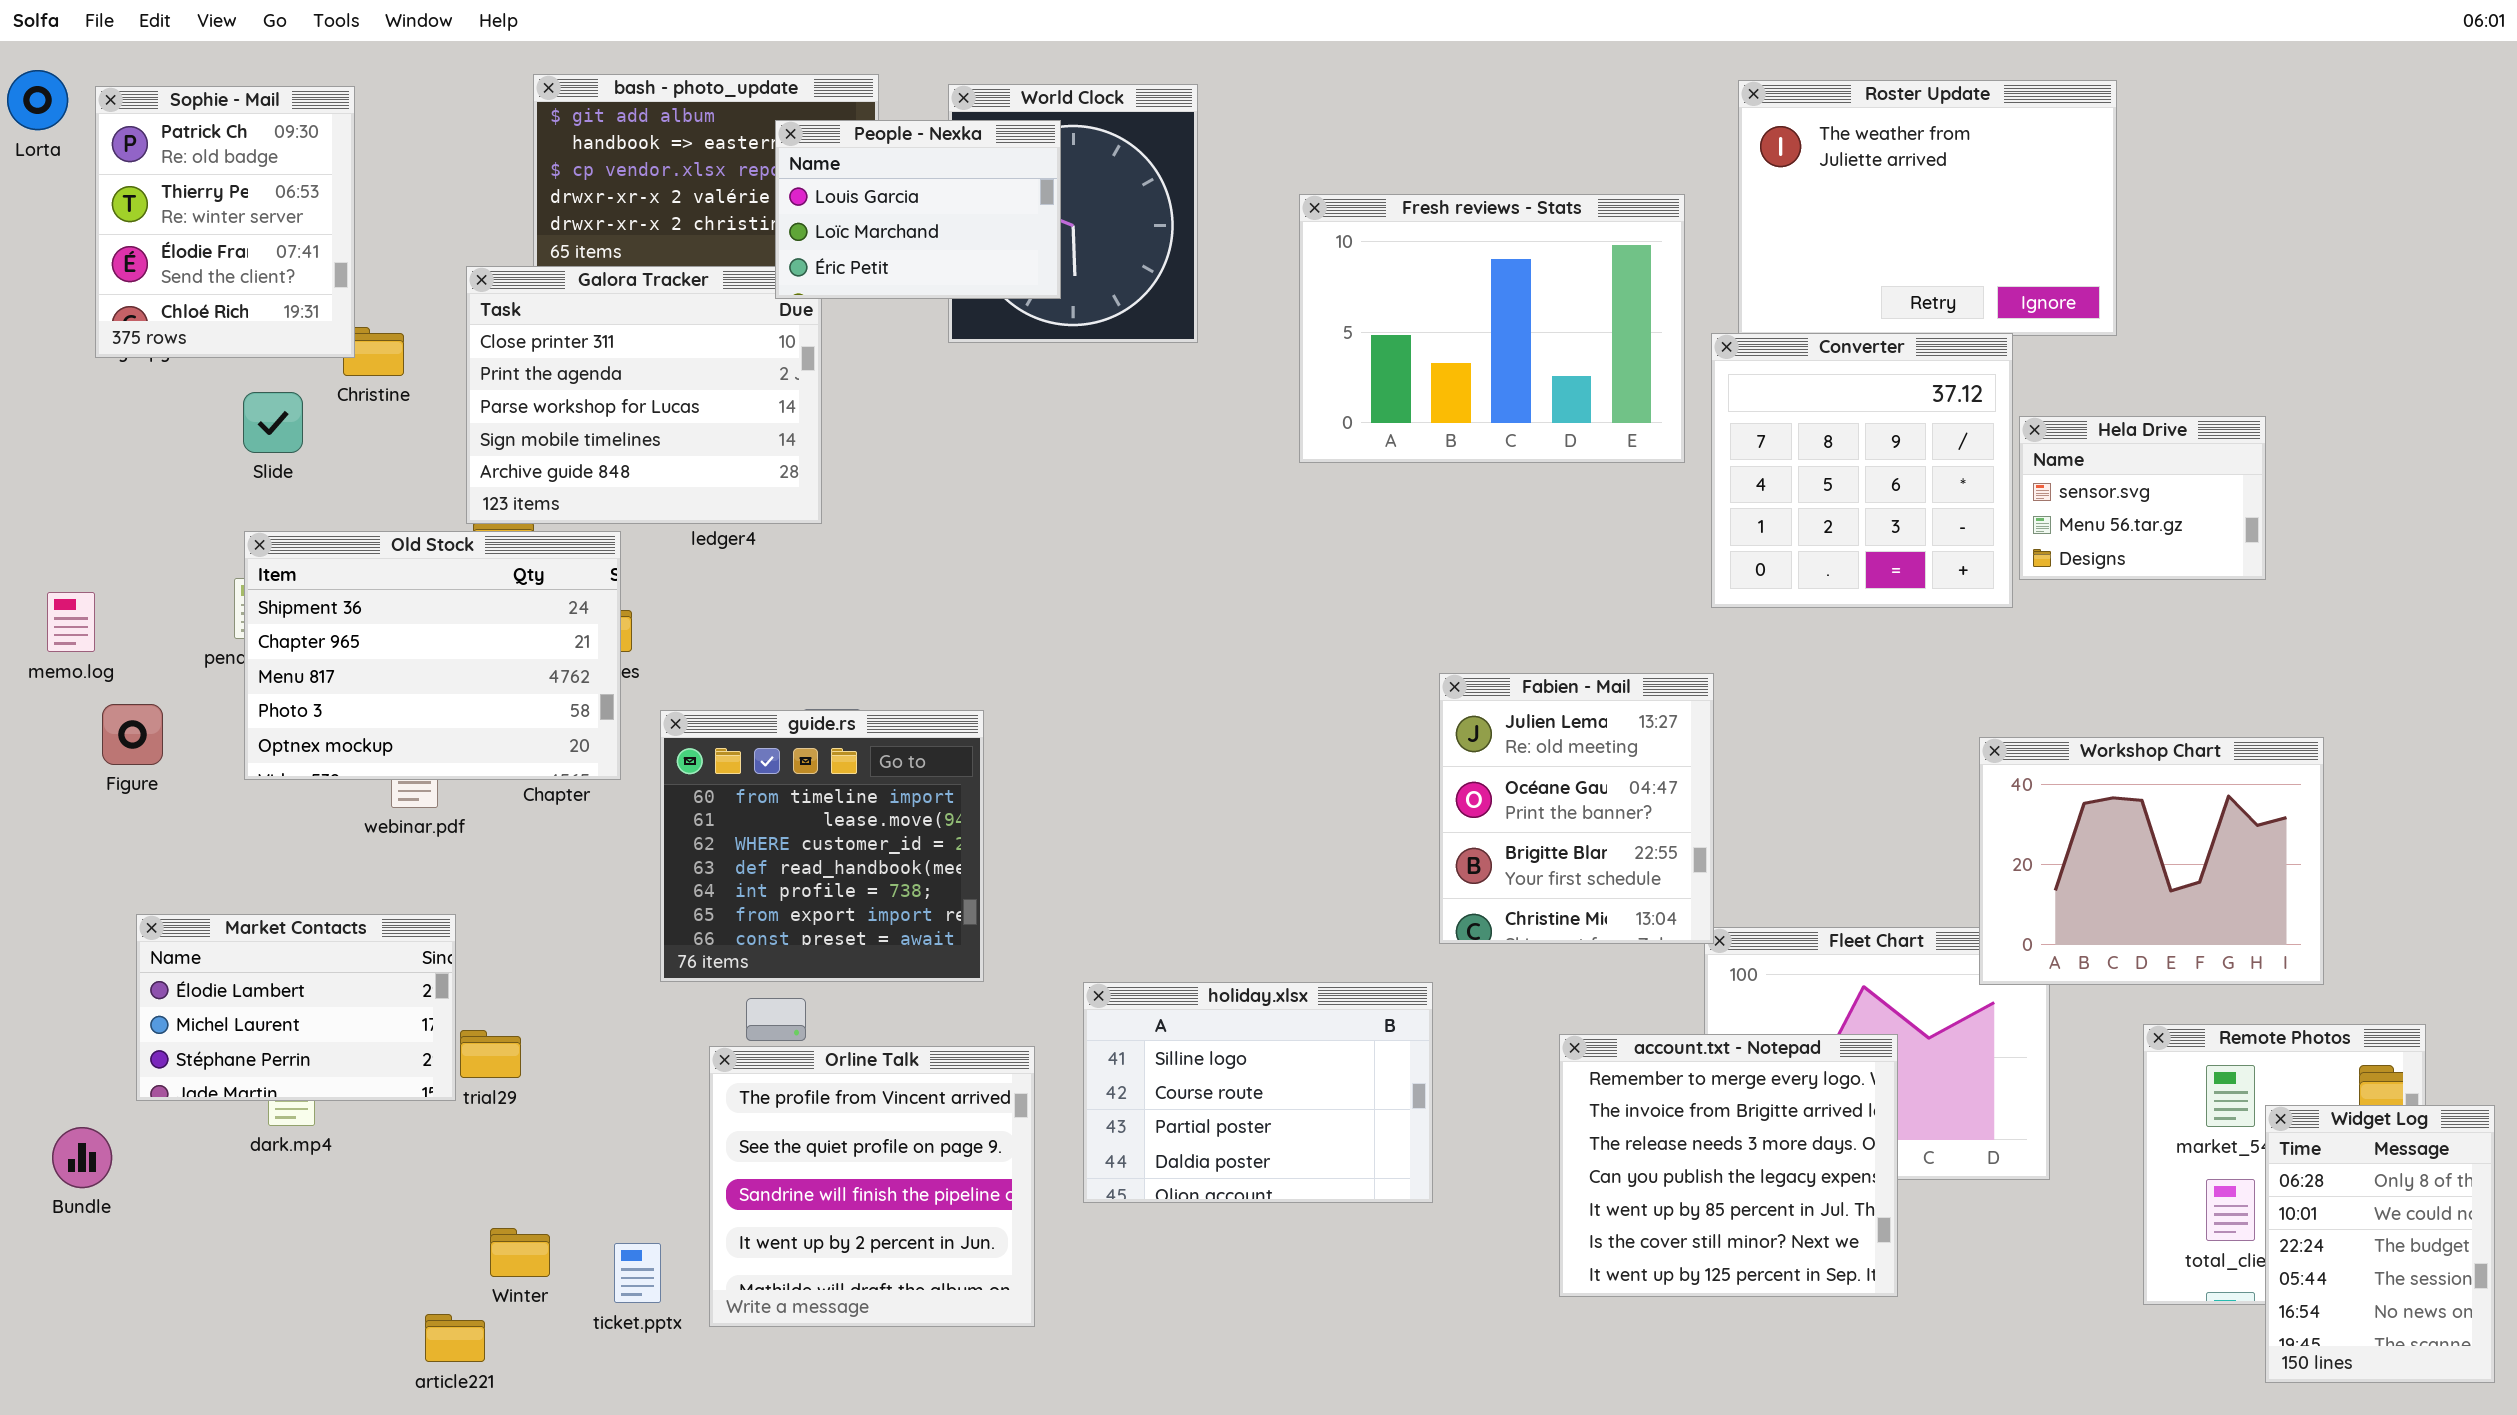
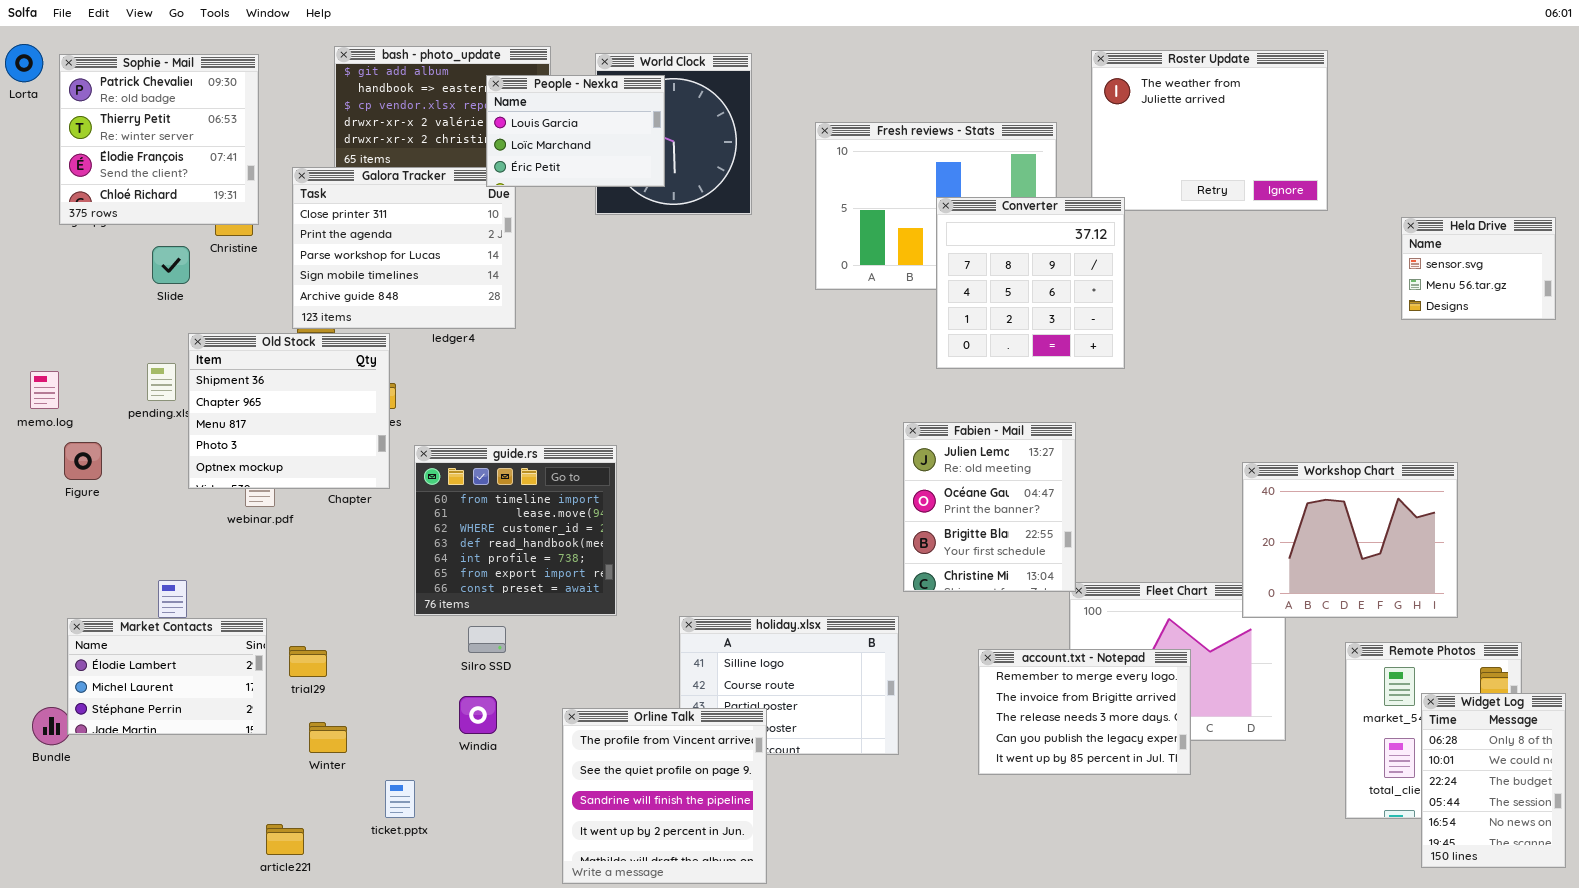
Sophie - Mail: [95,86,355,358] -> [59,54,259,225], resized
Converter: [1711,333,2013,608] -> [936,197,1125,369], moved
Hela Drive: [2019,416,2266,580] -> [1401,217,1556,320], moved
Old Stock: [244,531,621,780] -> [188,333,390,489], resized
Market Contacts: [136,914,456,1101] -> [67,618,267,735], moved
account.txt - Notepad: [1559,1034,1898,1297] -> [978,649,1191,775], resized
Orline Talk: [709,1046,1035,1327] -> [562,708,767,884], moved
Winter: [490,1228,550,1277] -> [309,722,347,753], moved

